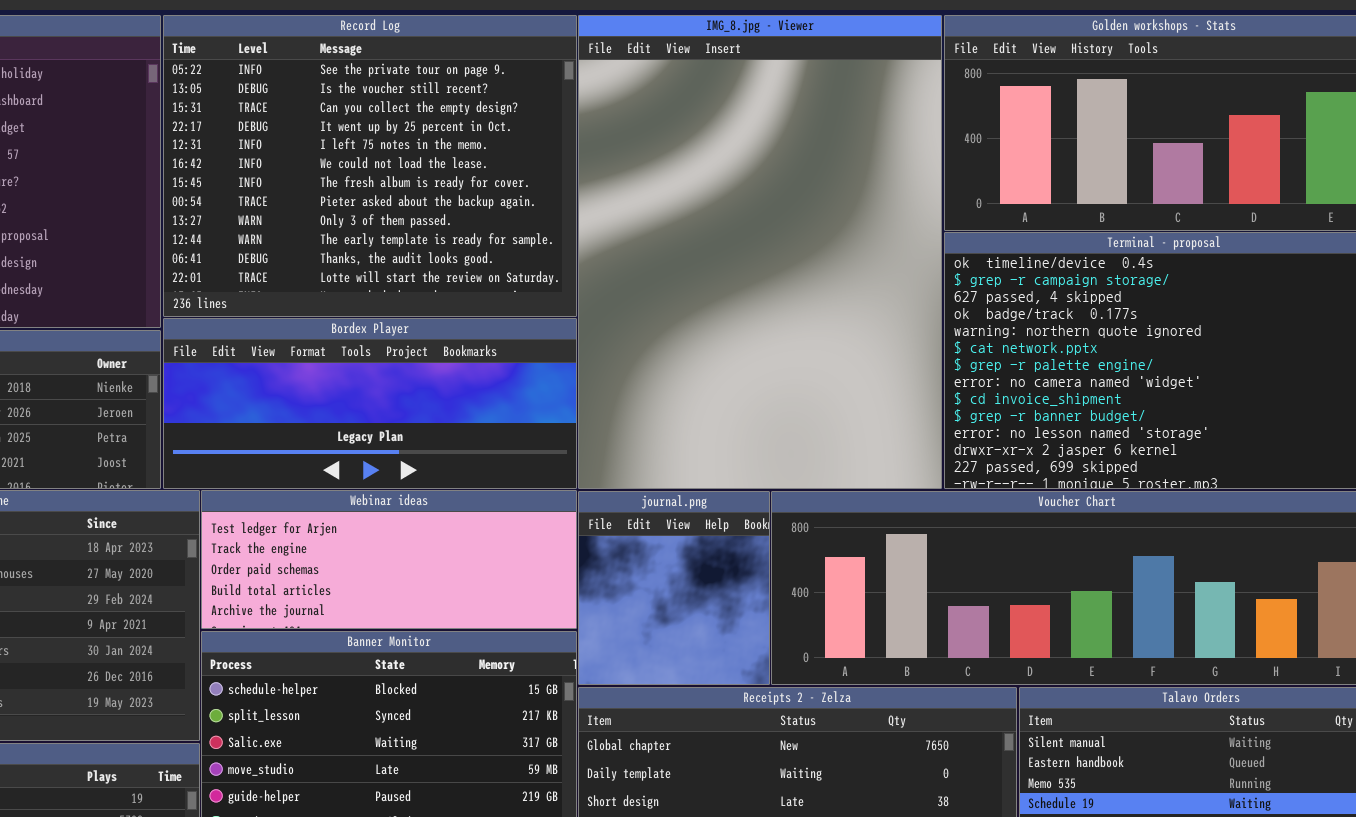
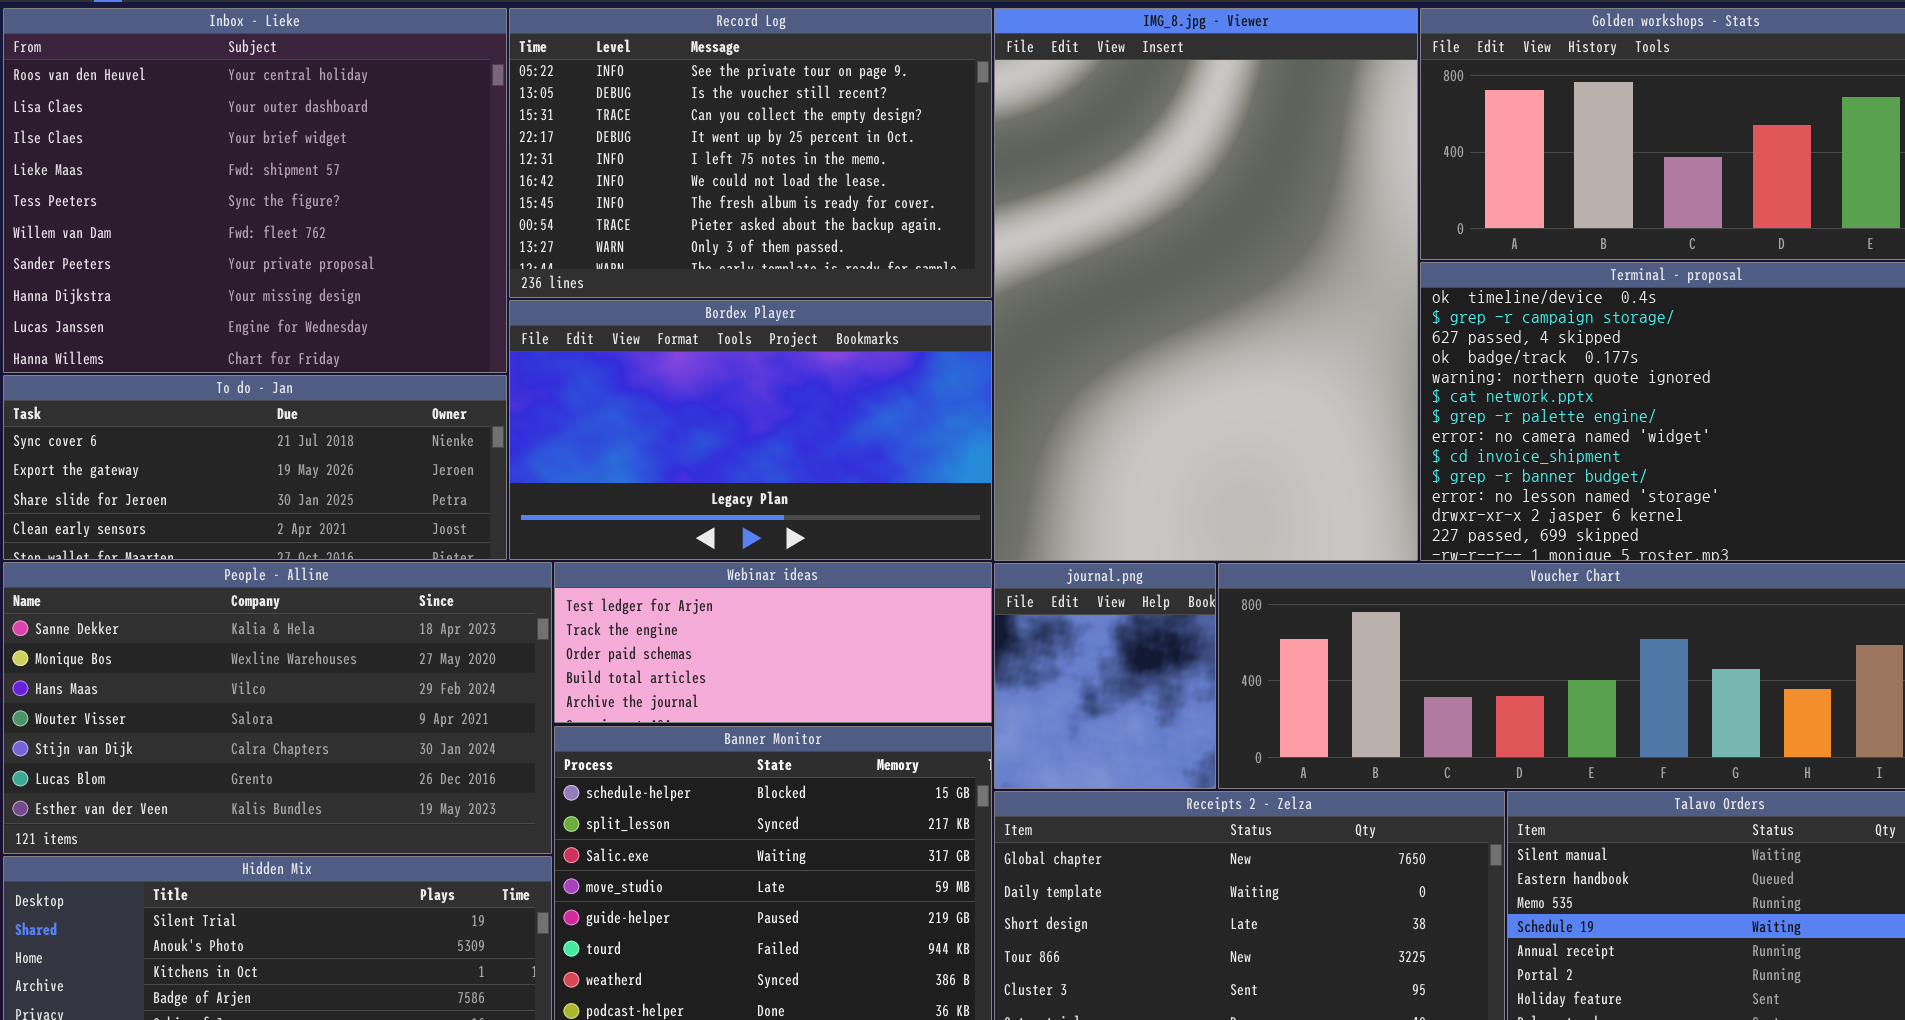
Record Log: [163,15,577,317] -> [509,8,992,298], resized
Bordex Player: [163,318,577,489] -> [509,300,992,560], resized

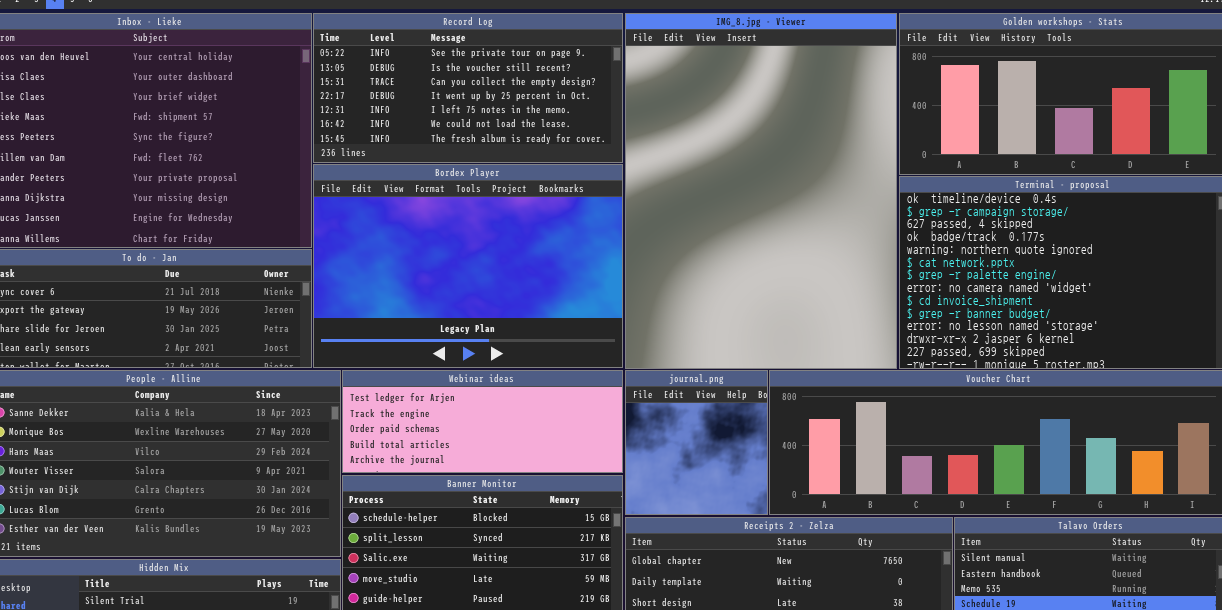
Record Log: [509,8,992,298] -> [313,13,623,163], resized
Bordex Player: [509,300,992,560] -> [313,164,623,368], resized

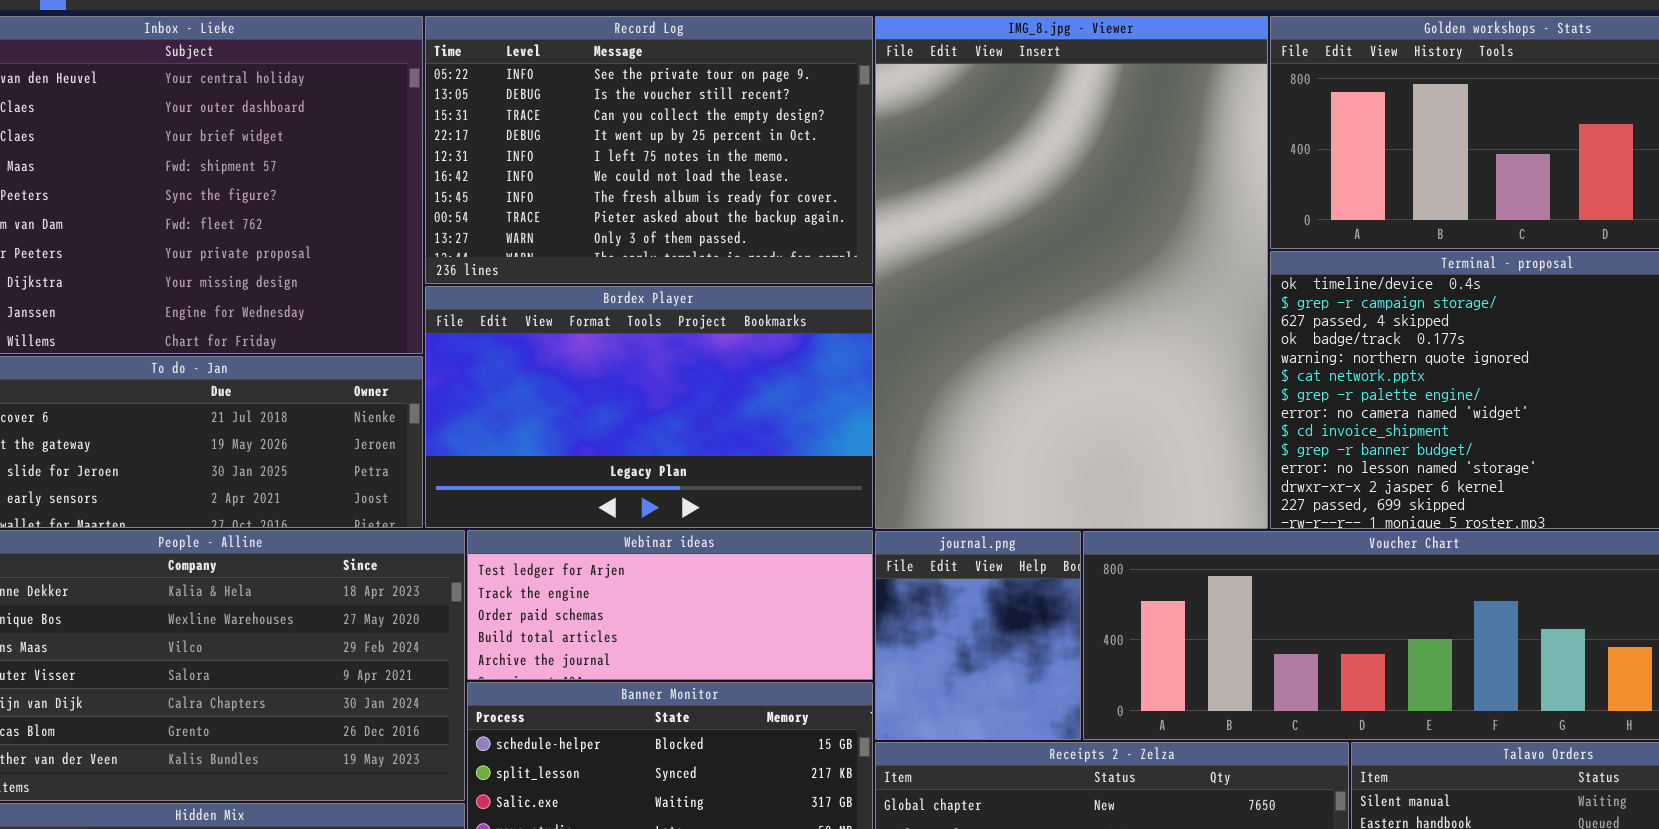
Record Log: [313,13,623,163] -> [425,16,873,284], resized
Bordex Player: [313,164,623,368] -> [425,286,873,528], resized

